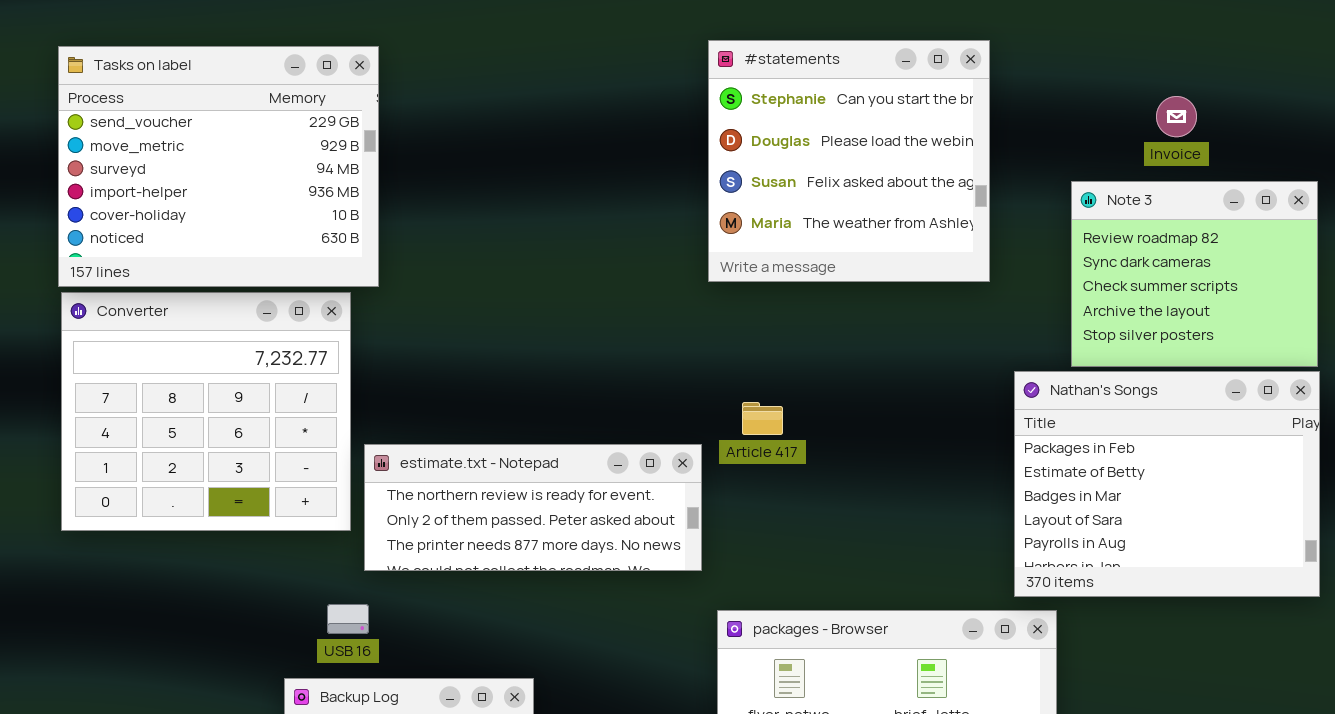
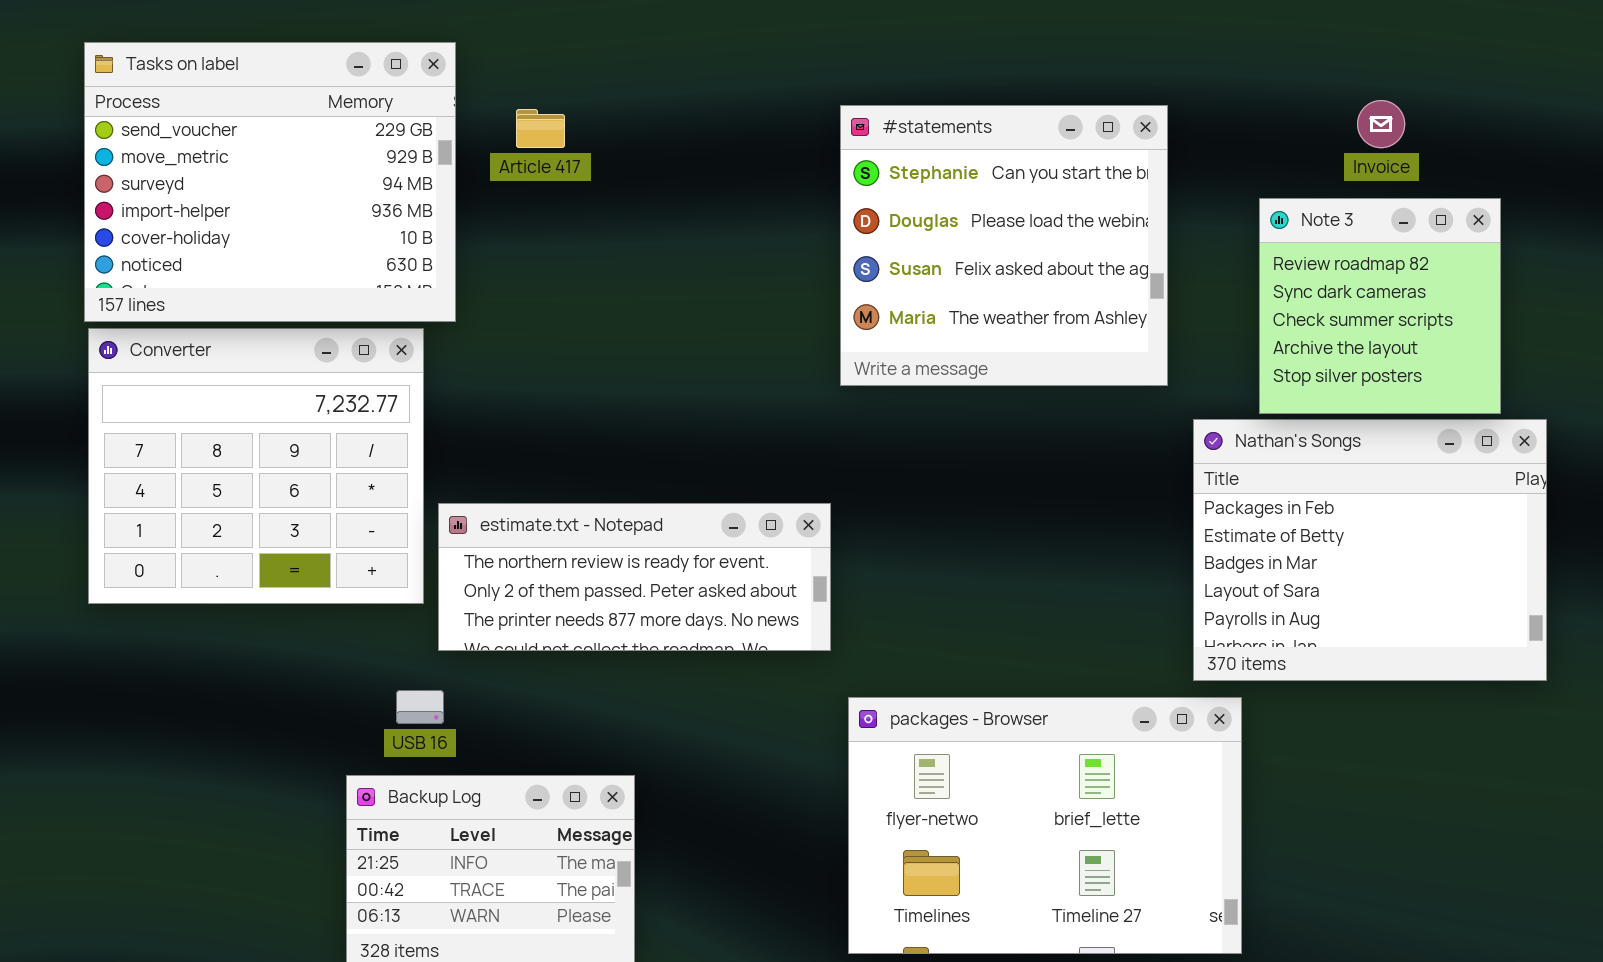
#statements: [708,40,990,282] -> [840,105,1168,386], moved
Note 3: [1071,181,1318,367] -> [1259,198,1501,414], resized
Article 417: [742,402,783,435] -> [516,109,565,148], moved

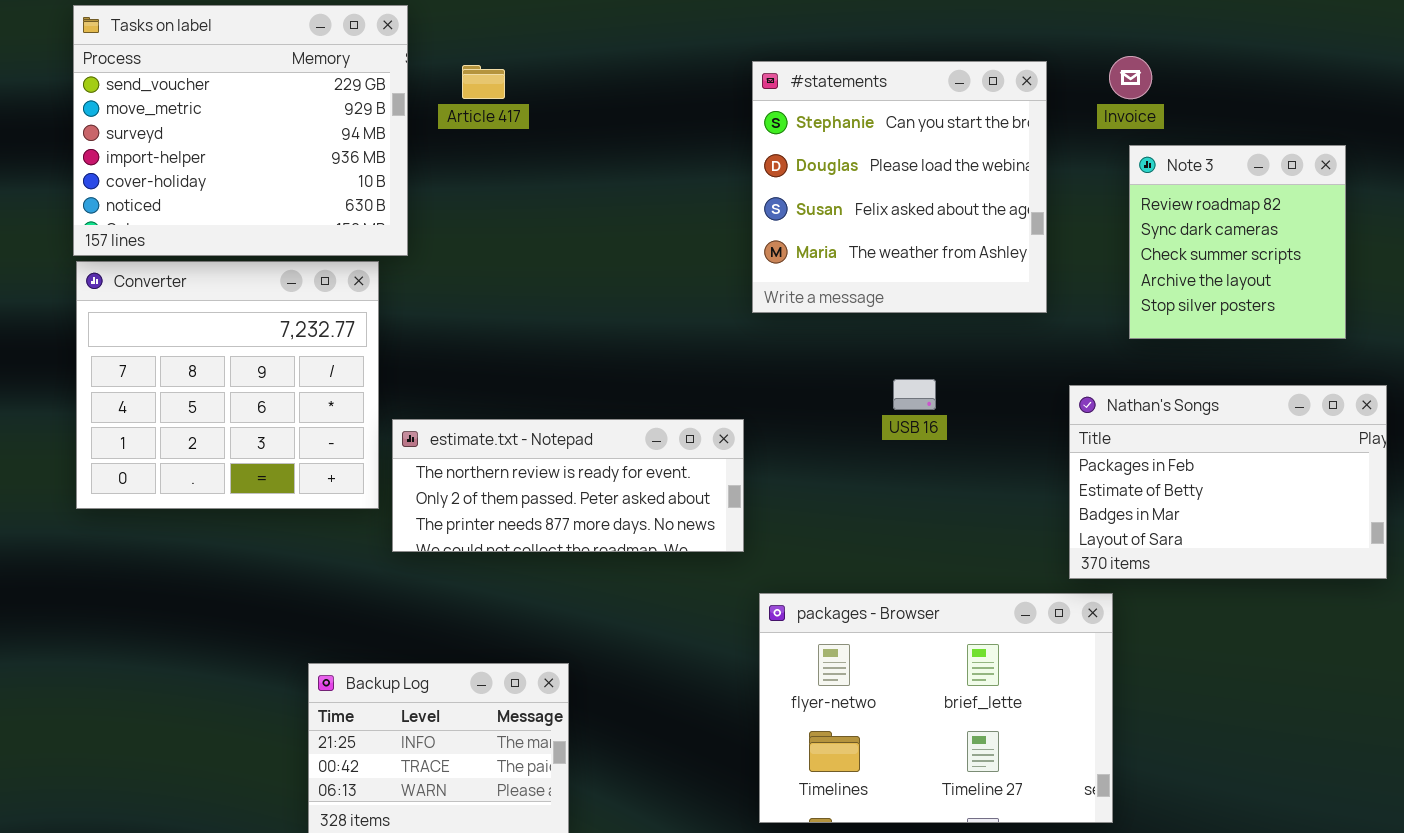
Invoice: [1357,100,1405,148] -> [1109,56,1152,99], moved
Nathan's Songs: [1193,419,1547,681] -> [1069,385,1387,579], resized
USB 16: [396,690,444,724] -> [893,379,936,410], moved

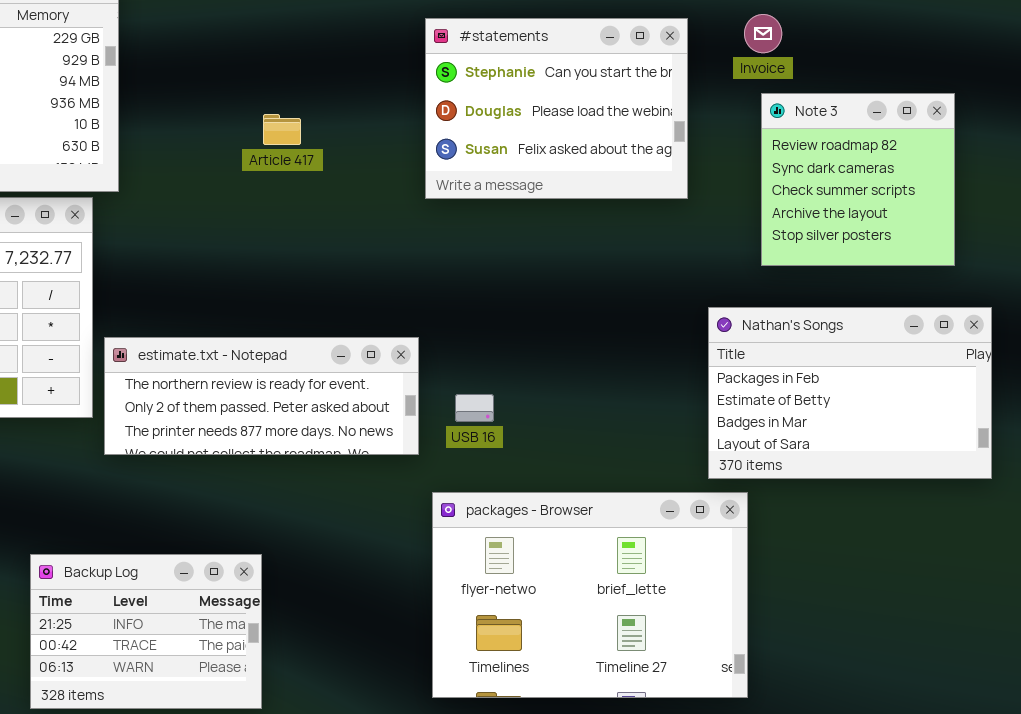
#statements: [752,61,1047,313] -> [425,18,688,199], resized
Article 417: [462,65,505,99] -> [263,114,301,145], moved
USB 16: [893,379,936,410] -> [455,394,494,422], moved

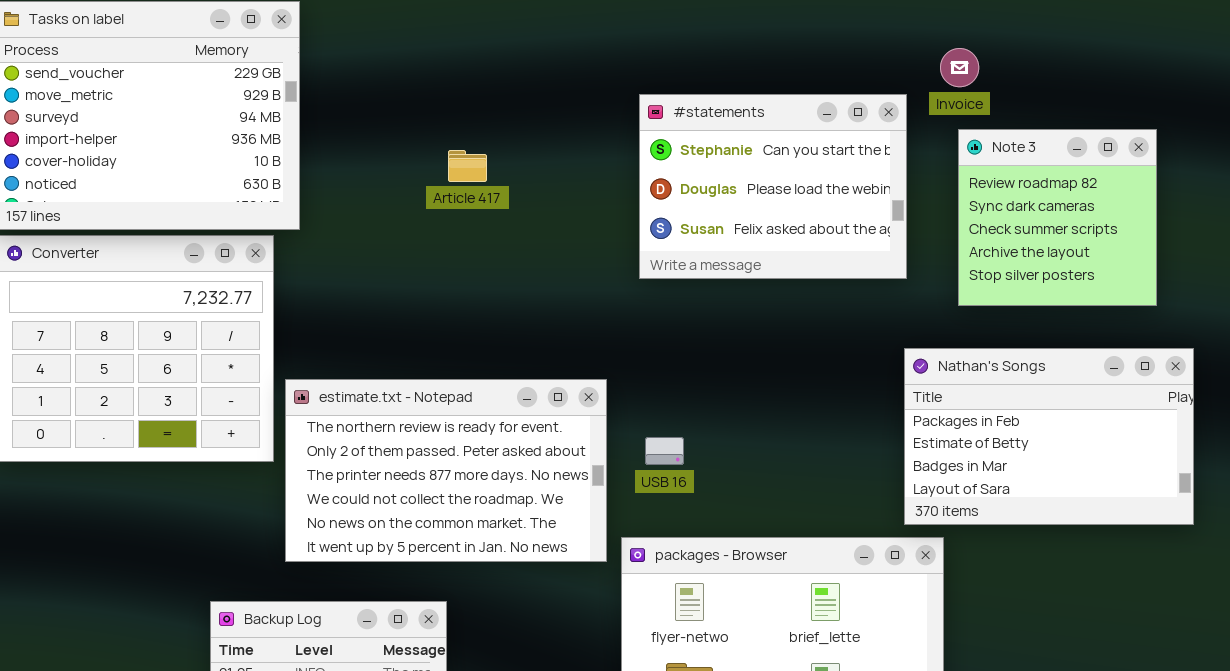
#statements: [425,18,688,199] -> [639,94,907,279], moved
estimate.txt - Notepad: [104,337,419,455] -> [285,379,607,562], resized

